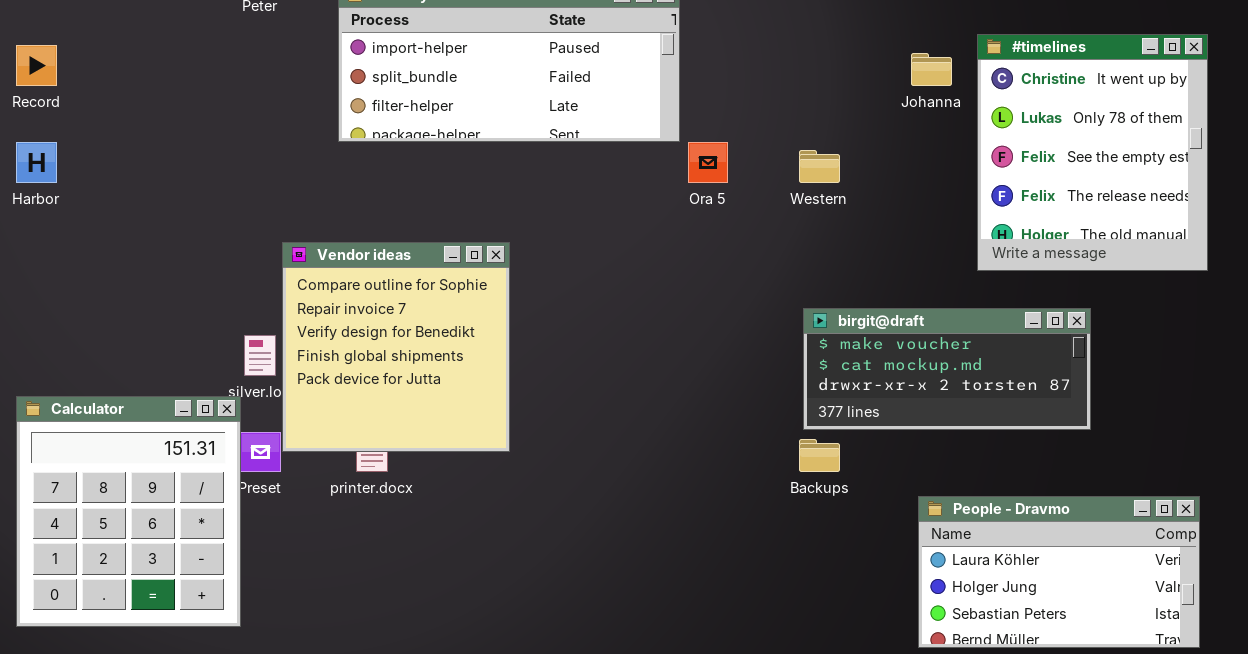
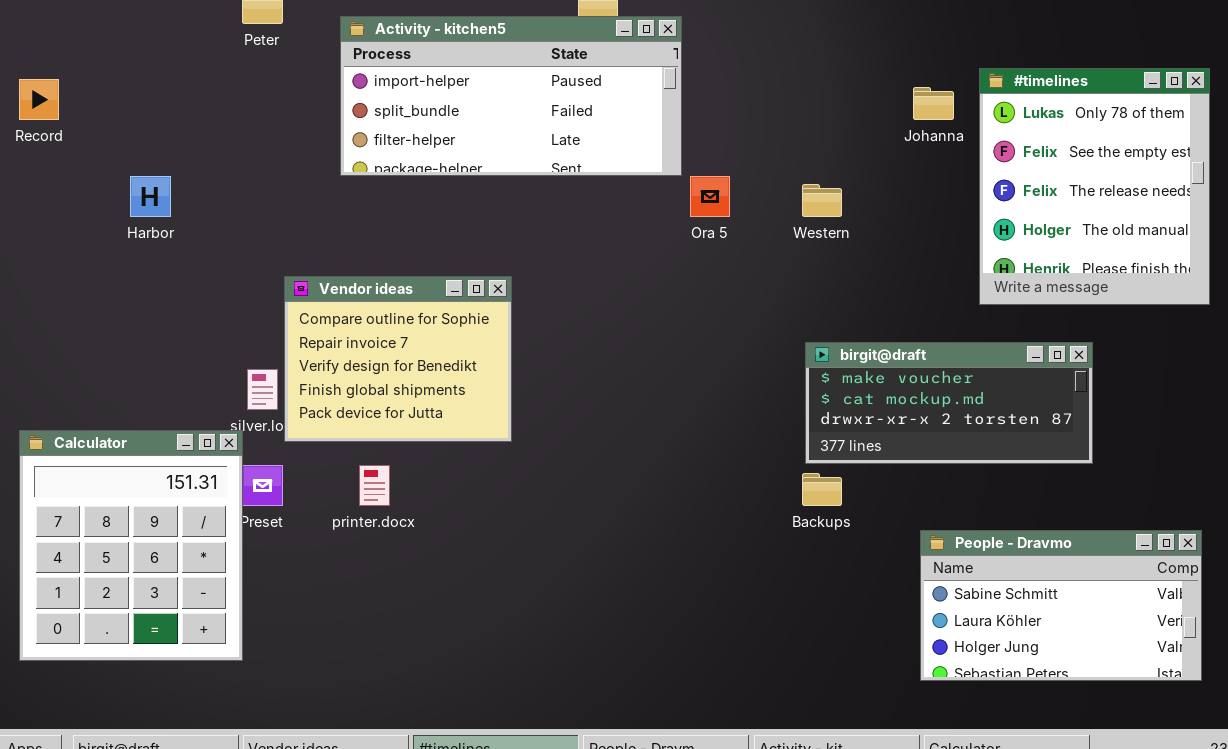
#timelines: [977,34,1208,271] -> [979,68,1210,305], scrolled down 1 row
Harbor: [16,142,57,183] -> [130,176,171,217], moved
Vendor ideas: [282,242,510,452] -> [284,276,512,442], resized
People - Dravmo: [918,496,1200,648] -> [920,530,1202,681], scrolled up 1 row

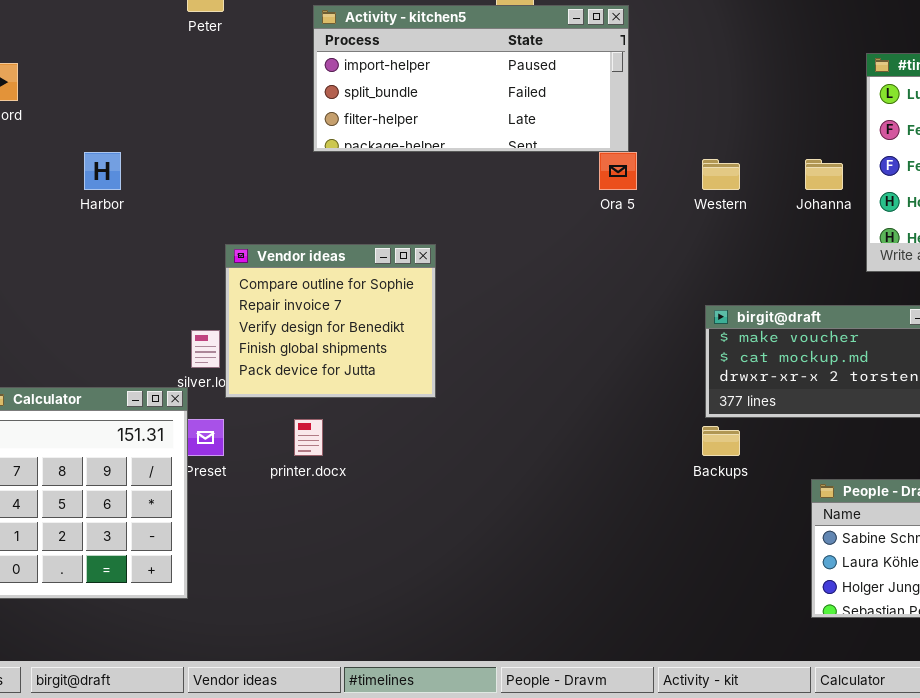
Activity - kitchen5: [340,16,682,176] -> [313,5,629,152], moved
Johanna: [913,87,954,120] -> [805,159,843,190], moved

